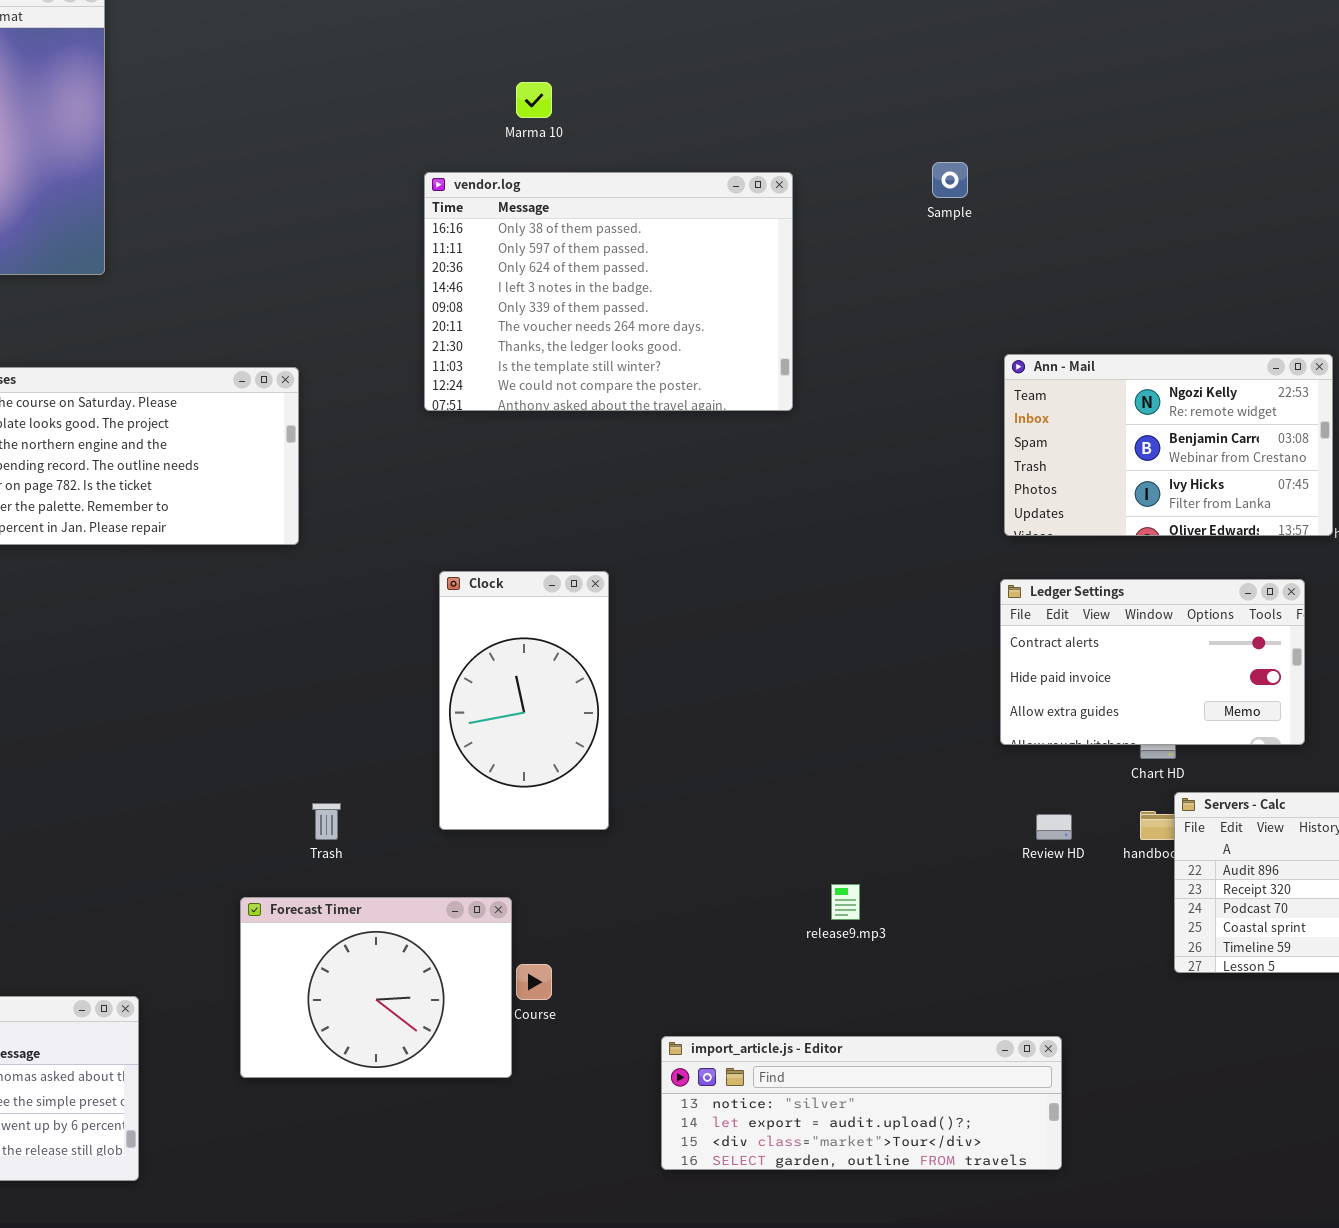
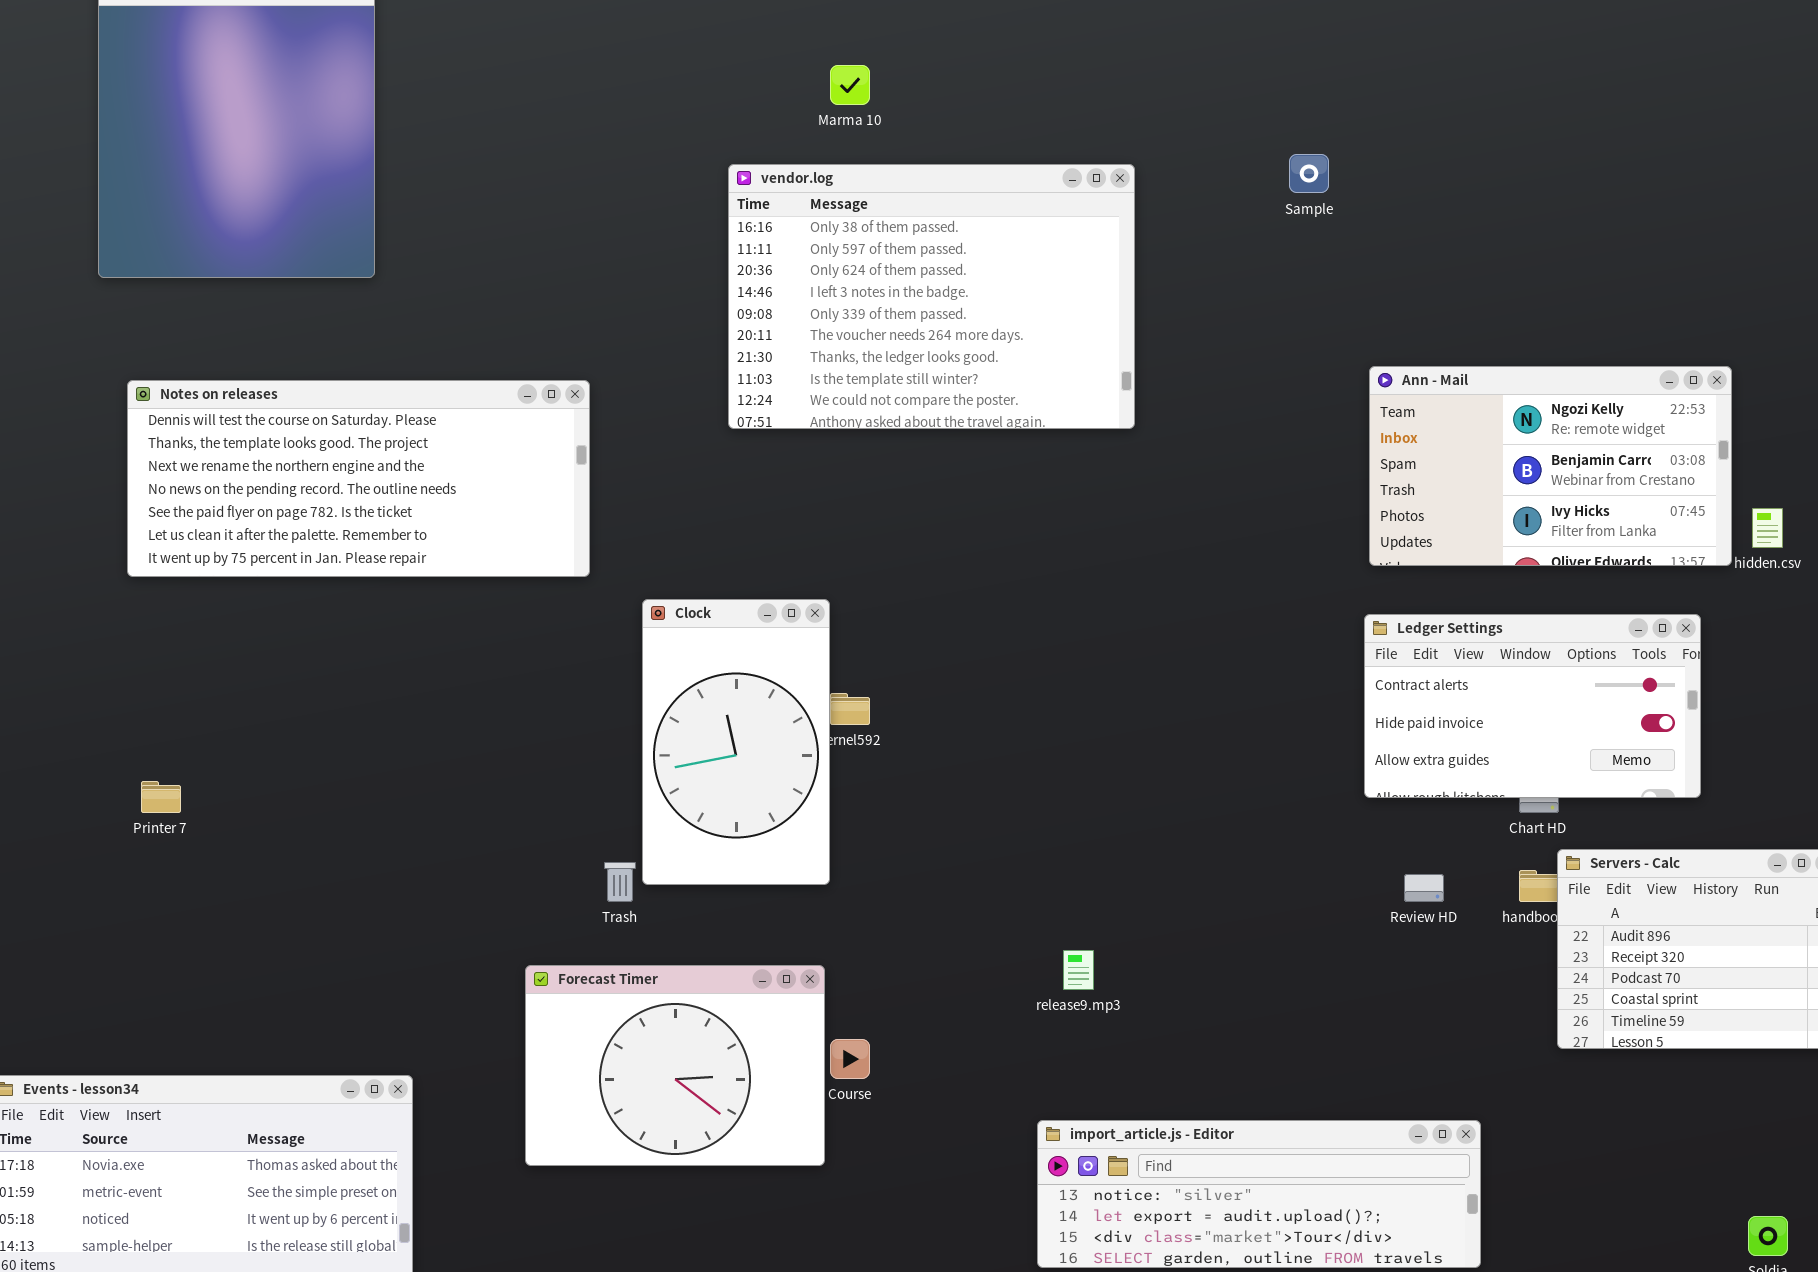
Clock: [439,571,609,830] -> [642,599,830,885], moved
release9.mp3: [831,884,860,920] -> [1063,950,1094,990], moved
import_article.js - Editor: [661,1036,1062,1170] -> [1037,1120,1481,1268], moved

